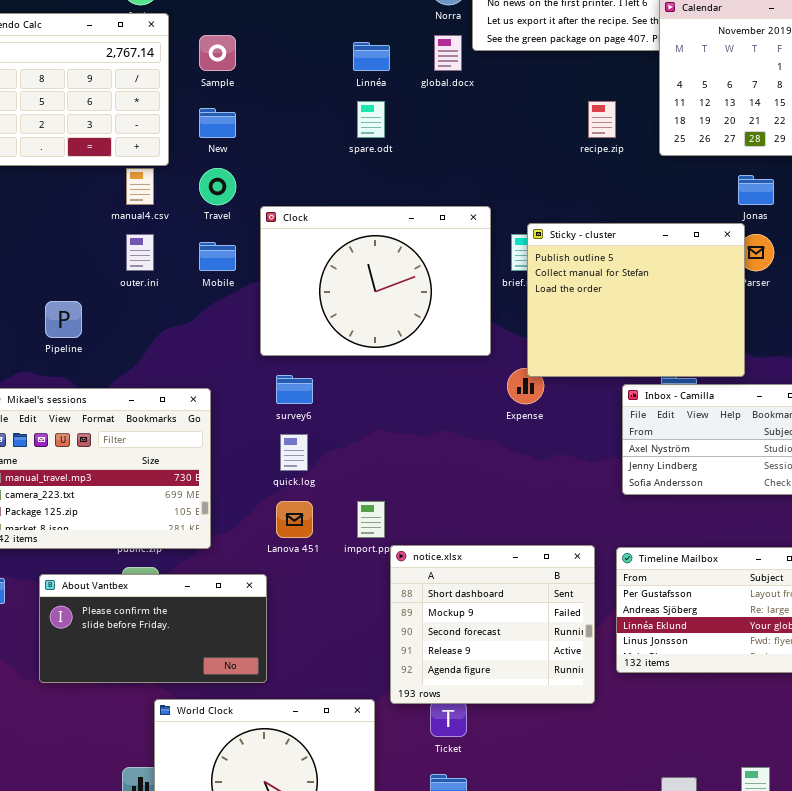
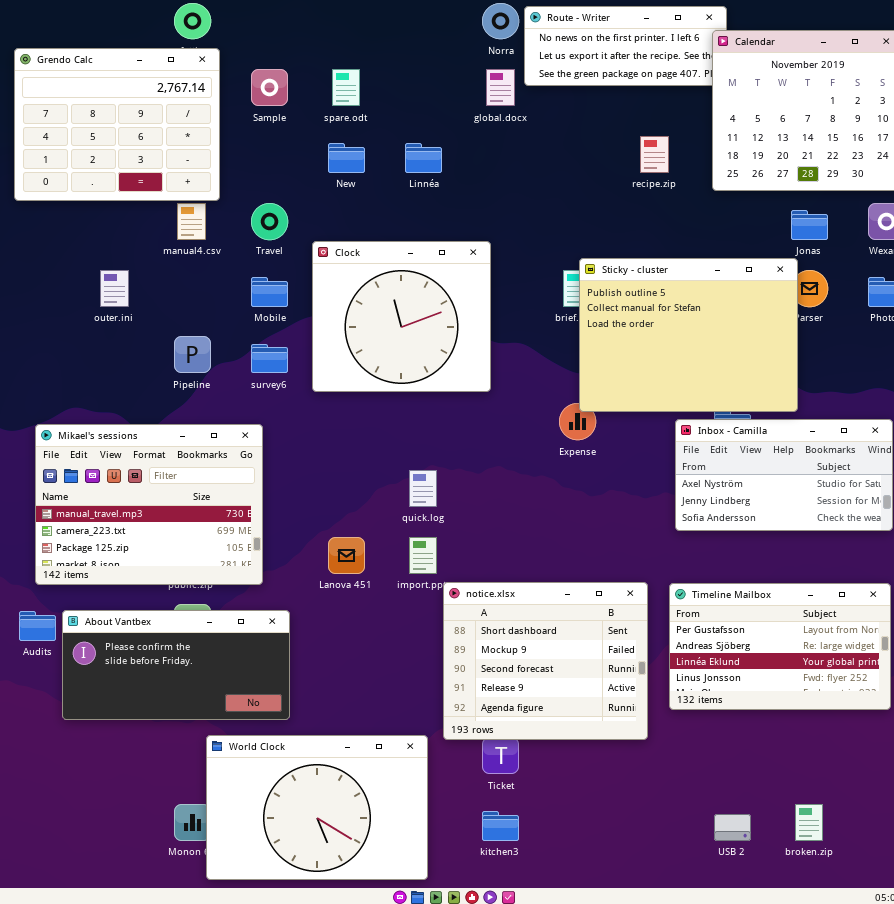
Linnéa: [353,42,390,71] -> [405,143,442,173], moved
spare.odt: [357,101,385,138] -> [332,69,360,106], moved
New: [199,108,236,138] -> [328,143,365,173], moved
Clock: [260,206,491,356] -> [312,241,491,392], resized
outer.ini: [126,234,154,271] -> [100,270,129,307], moved
Pipeline: [45,301,82,338] -> [174,336,211,373], moved
survey6: [276,375,313,404] -> [251,344,288,373], moved
quick.log: [280,434,308,471] -> [409,470,437,507], moved
About Vantbex: [39,574,267,683] -> [62,610,290,720], moved

